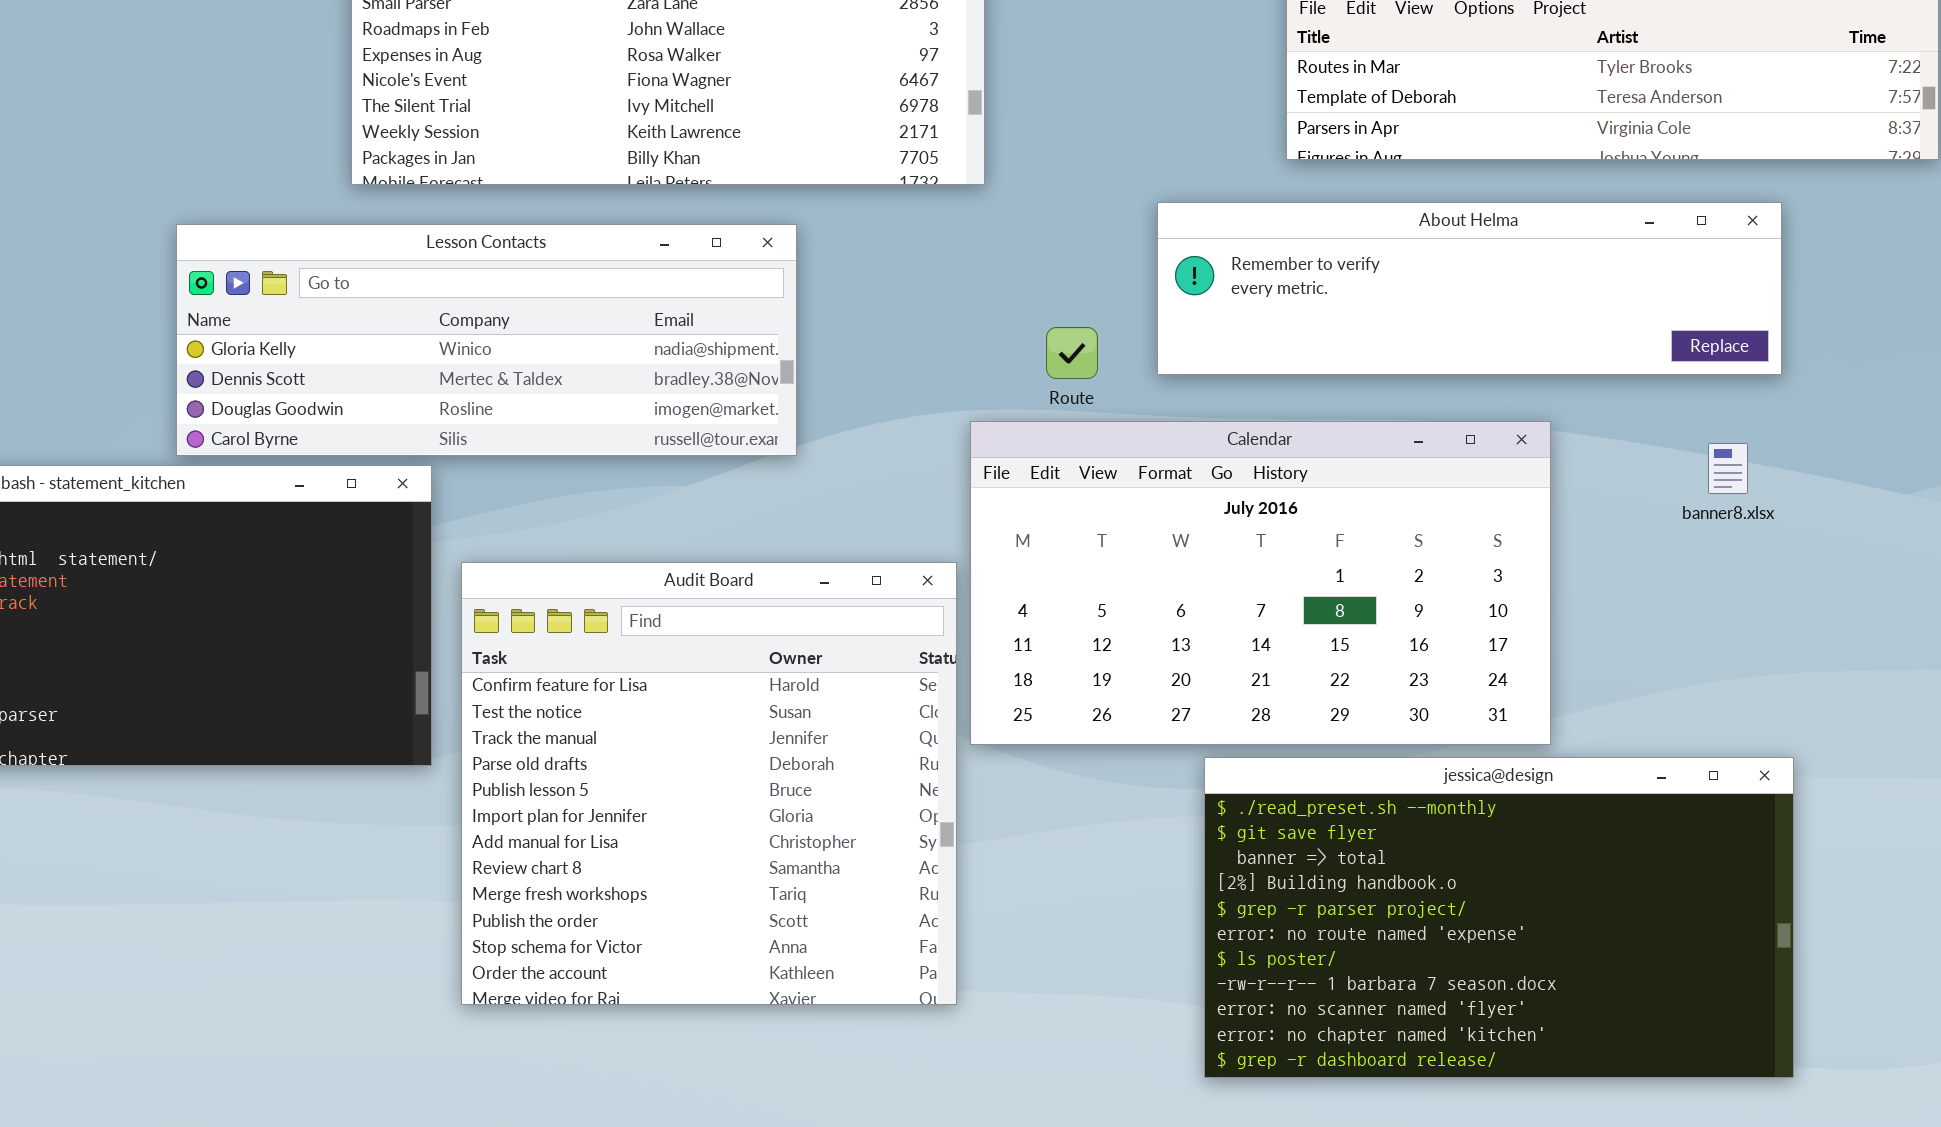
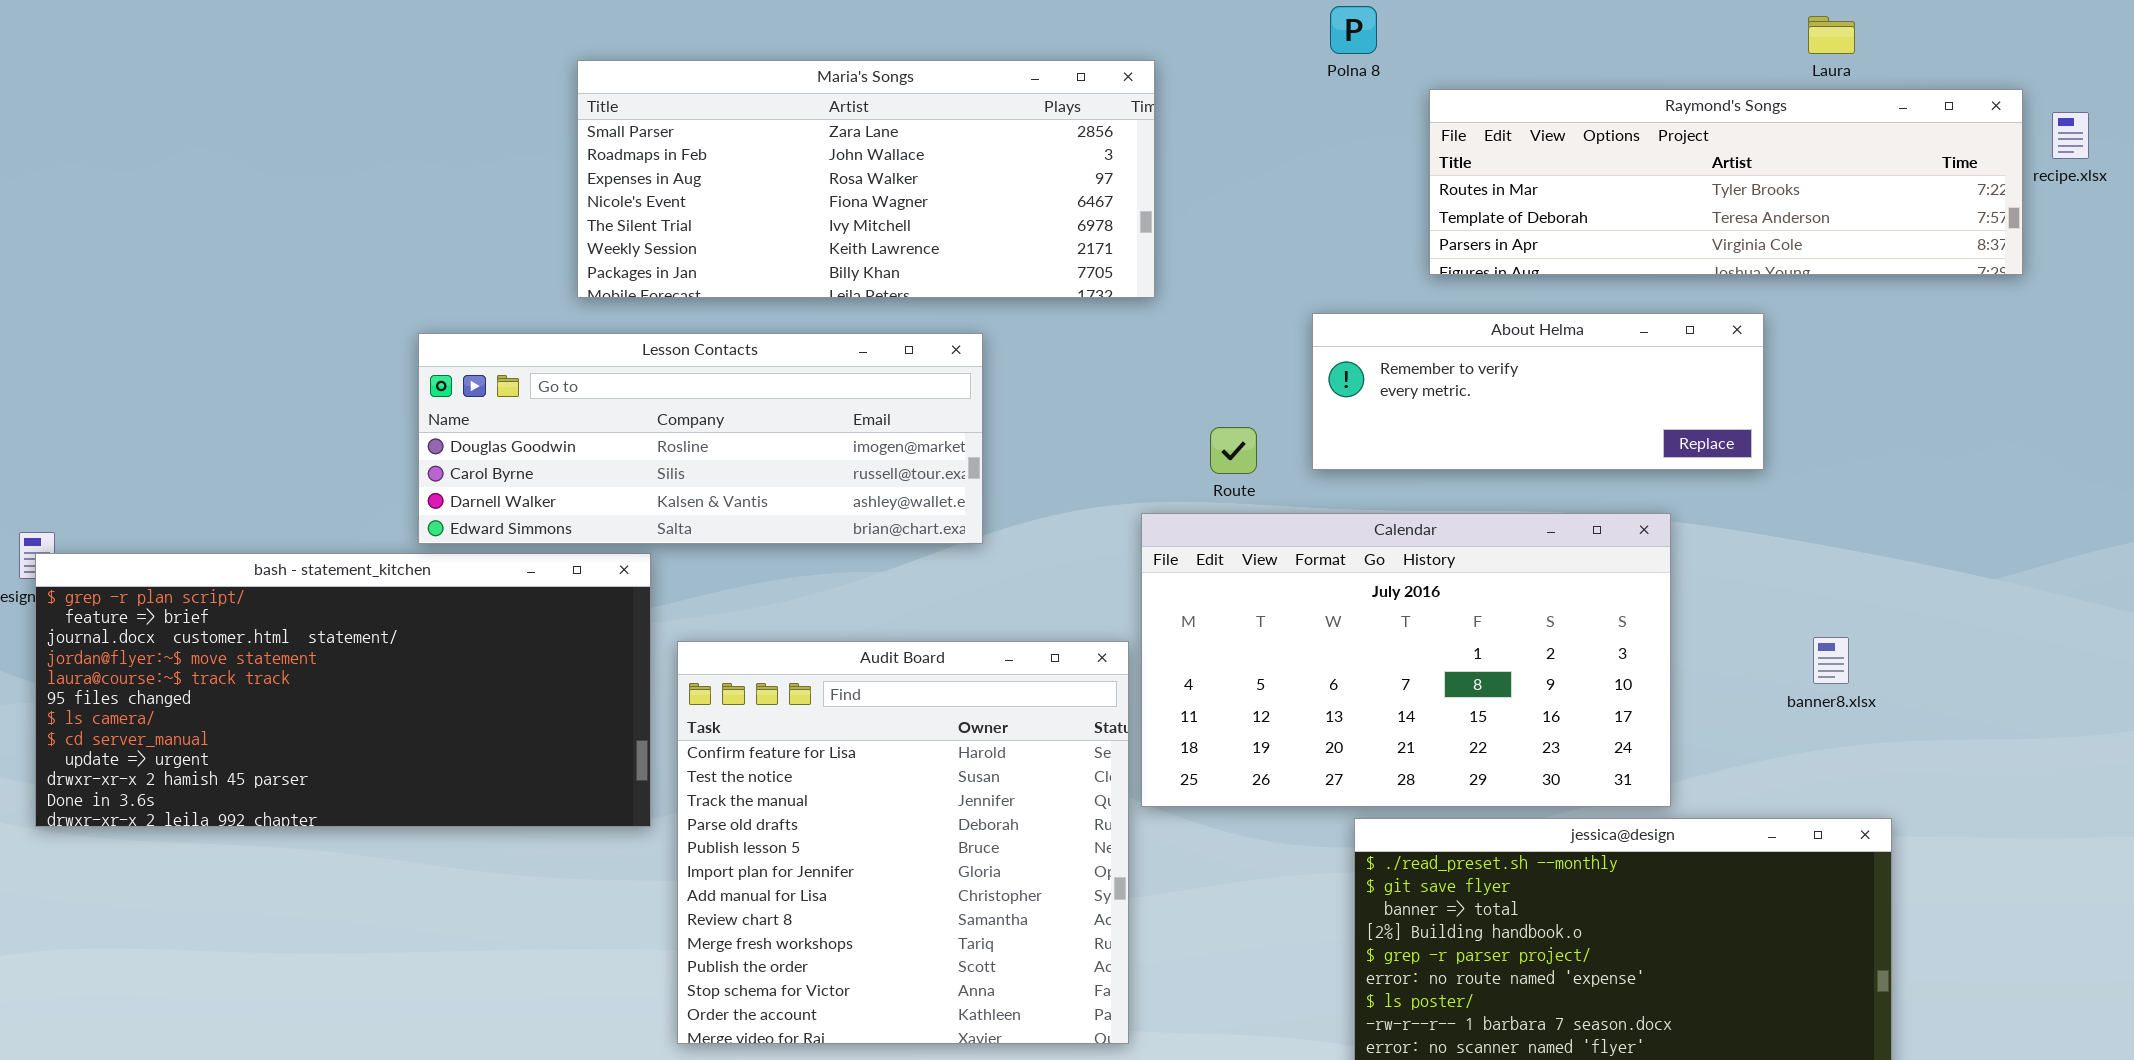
About Helma: [1157,202,1782,375] -> [1312,313,1764,470], resized
Lesson Contacts: [176,224,797,456] -> [418,333,983,544], scrolled down 2 rows
banner8.xlsx: [1708,443,1748,494] -> [1813,637,1849,684], moved

